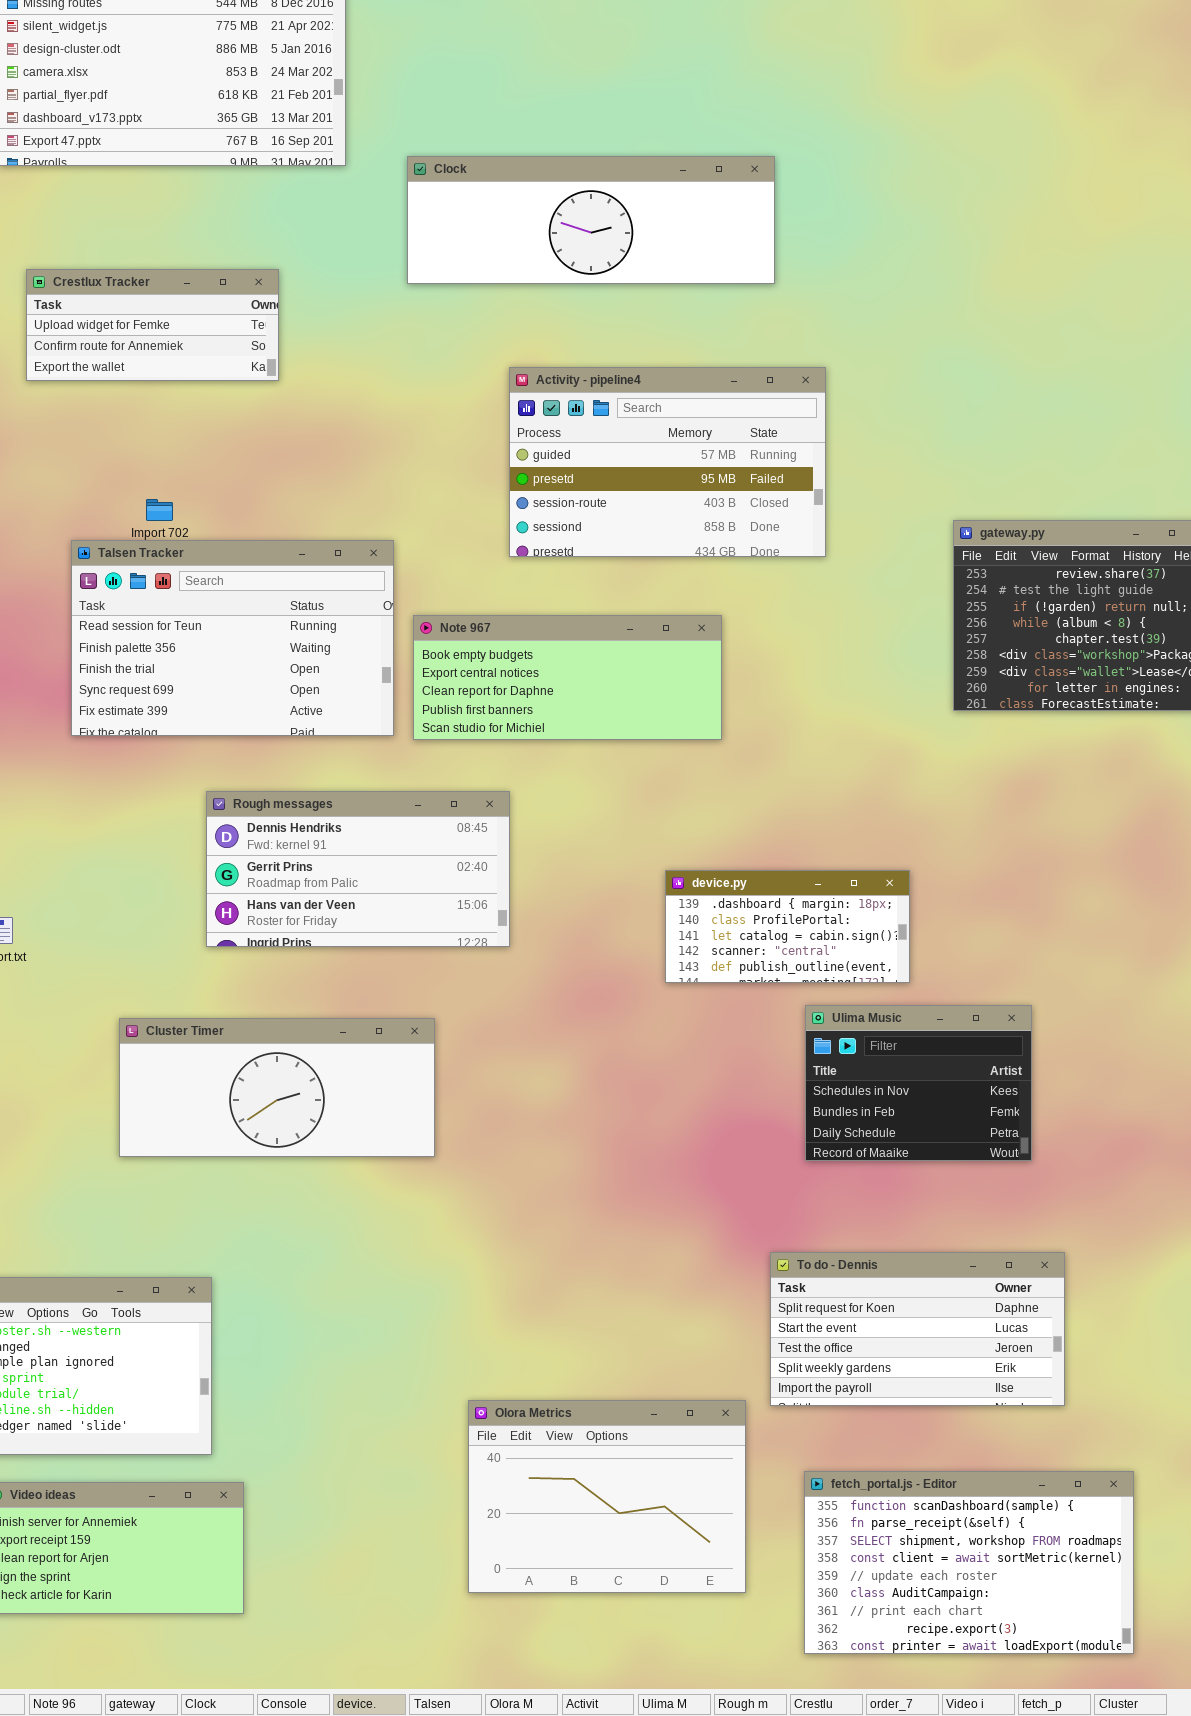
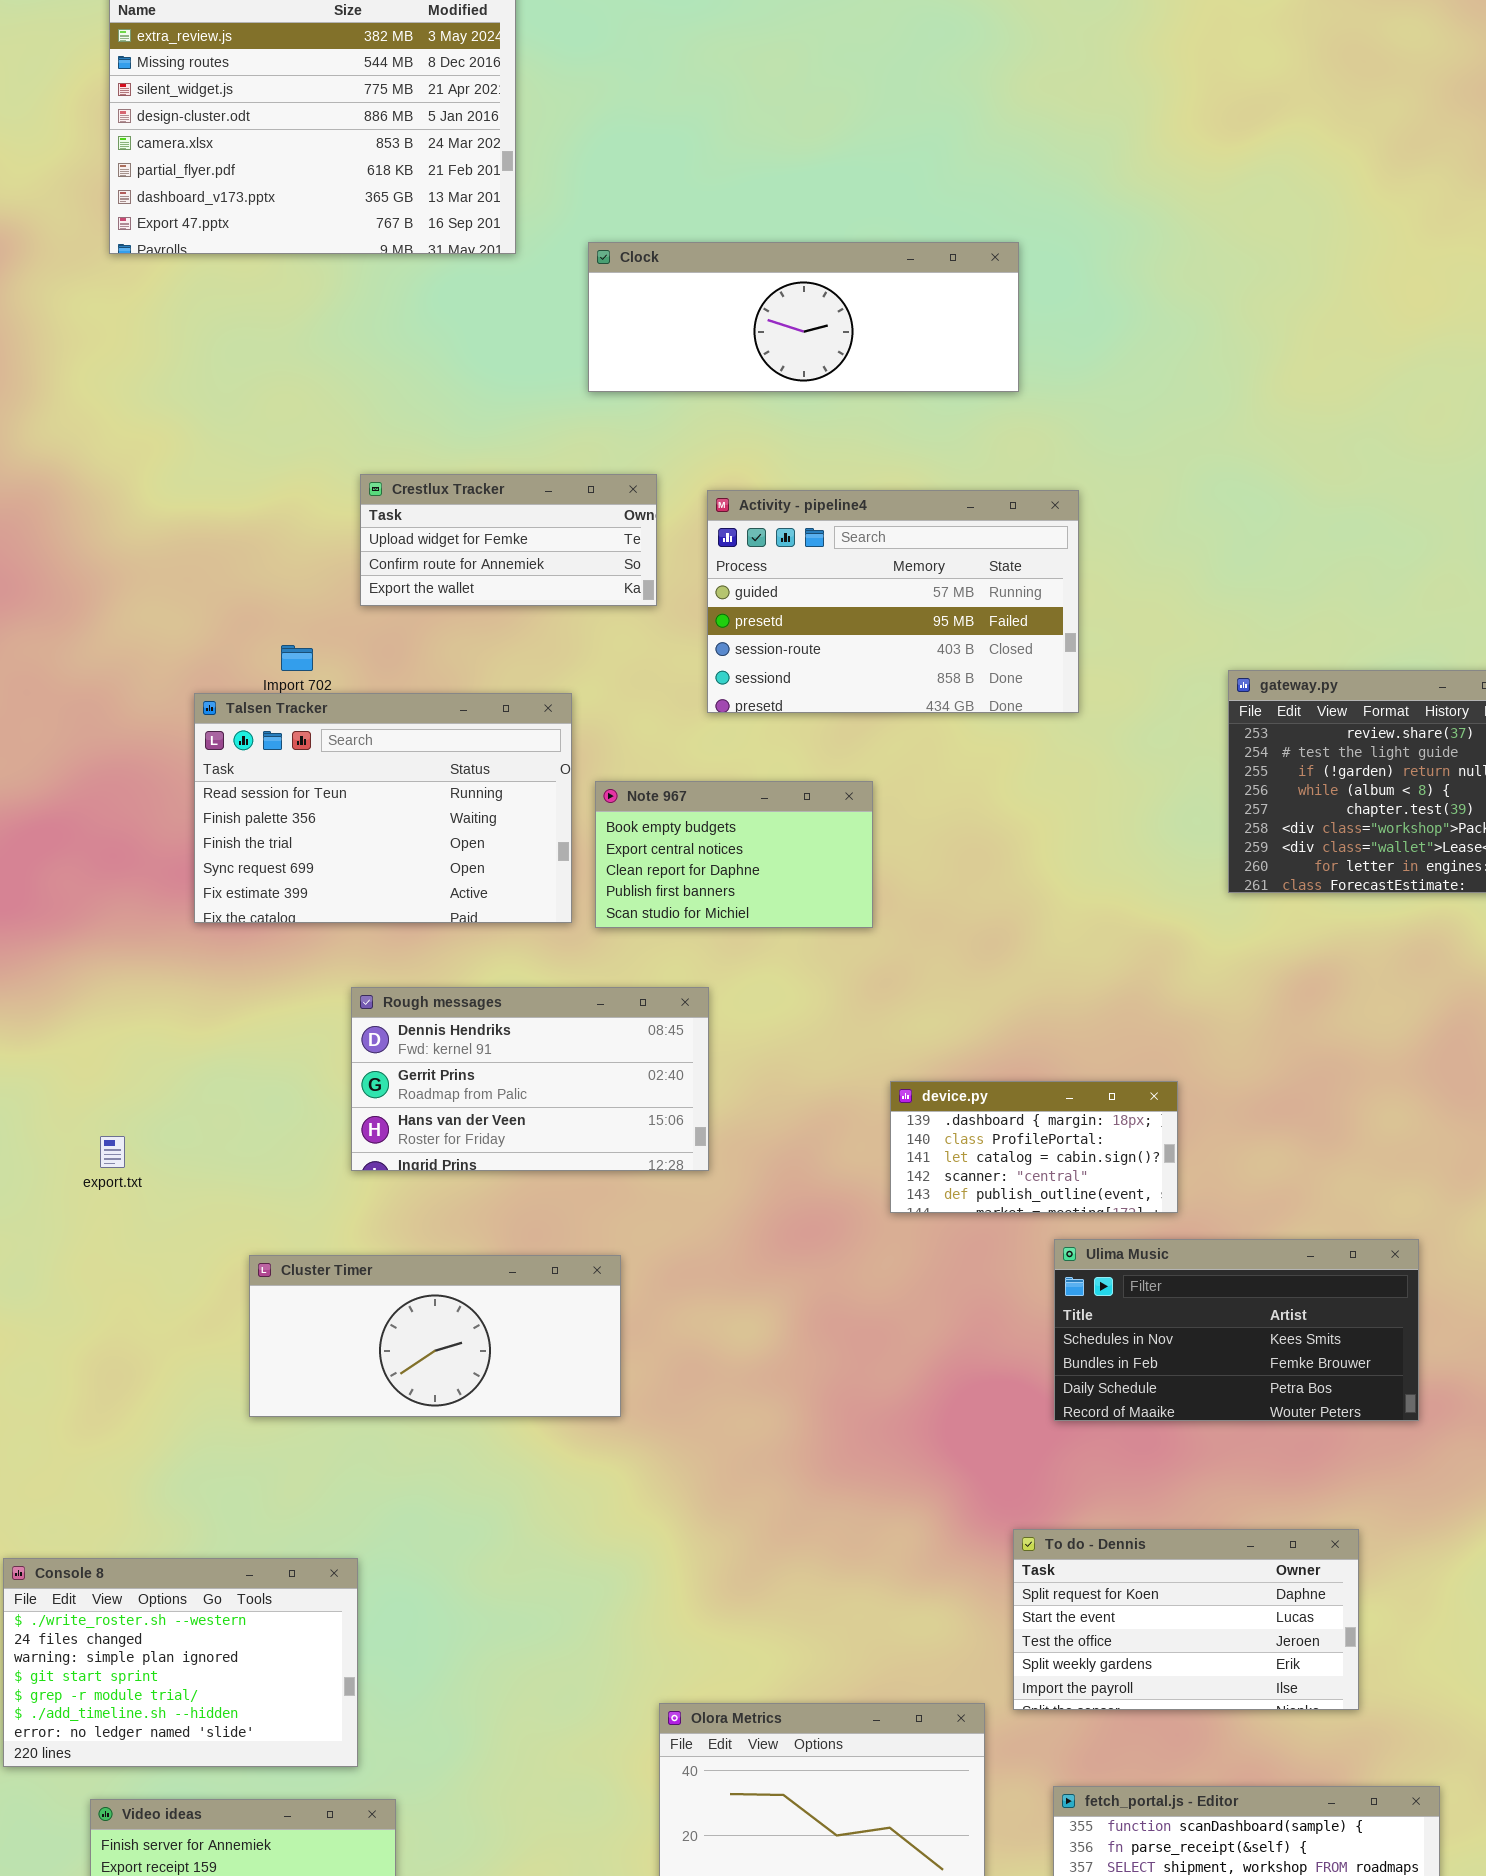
Crestlux Tracker: [26,269,279,381] -> [360,474,657,606], moved
Note 967: [413,615,722,740] -> [595,781,873,928], resized
Ulima Music: [805,1005,1032,1161] -> [1054,1239,1419,1421], resized

